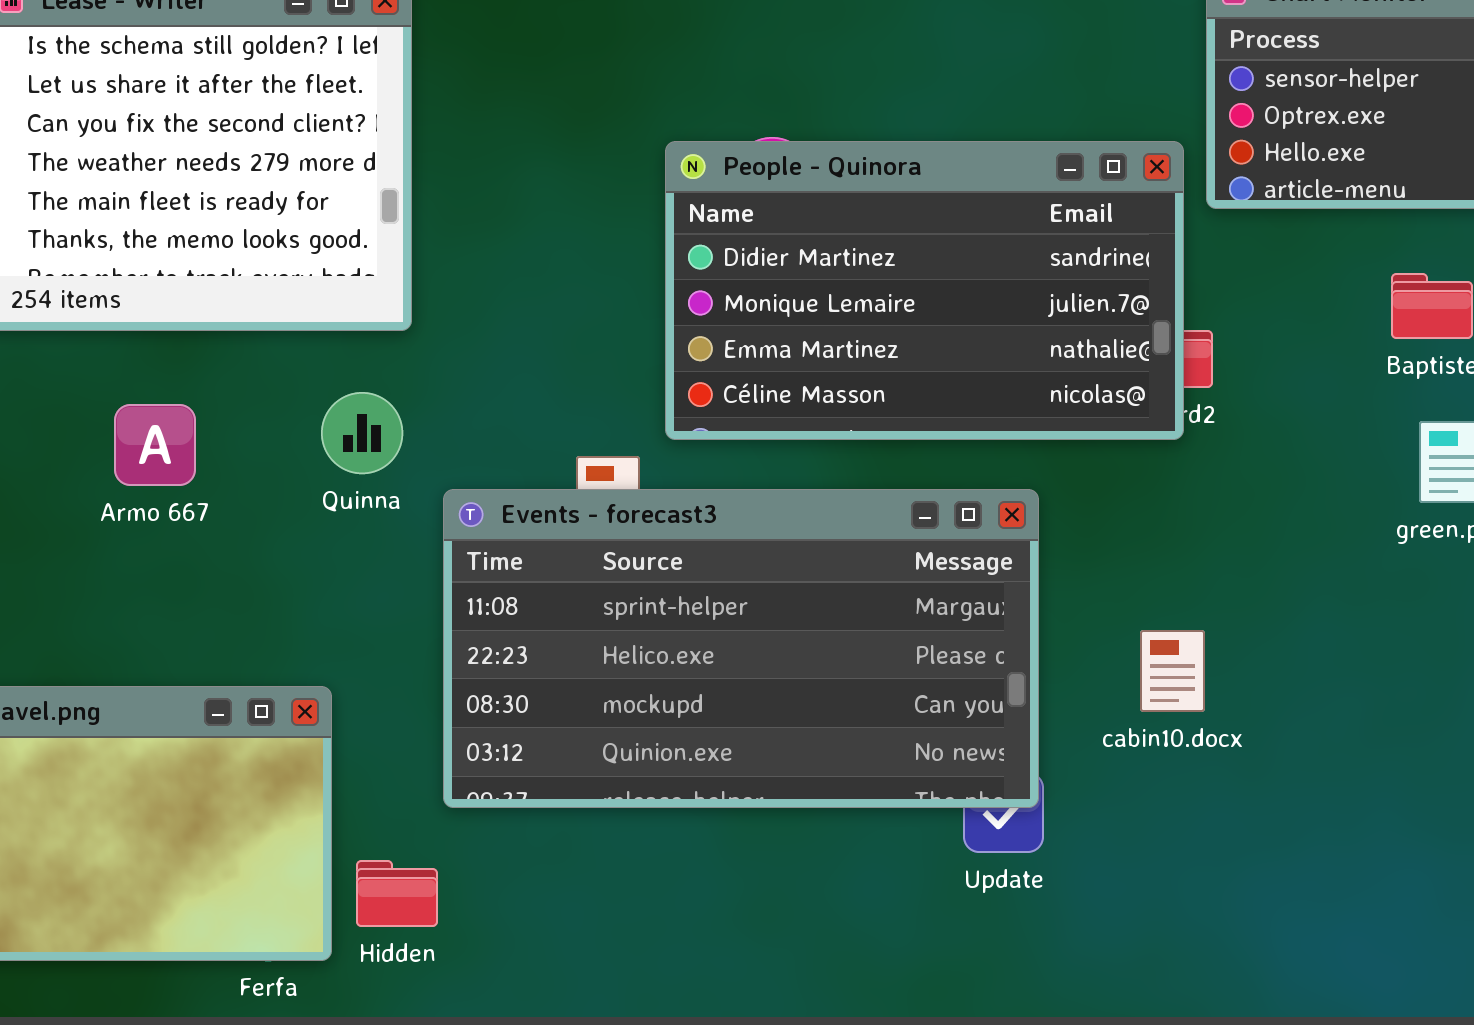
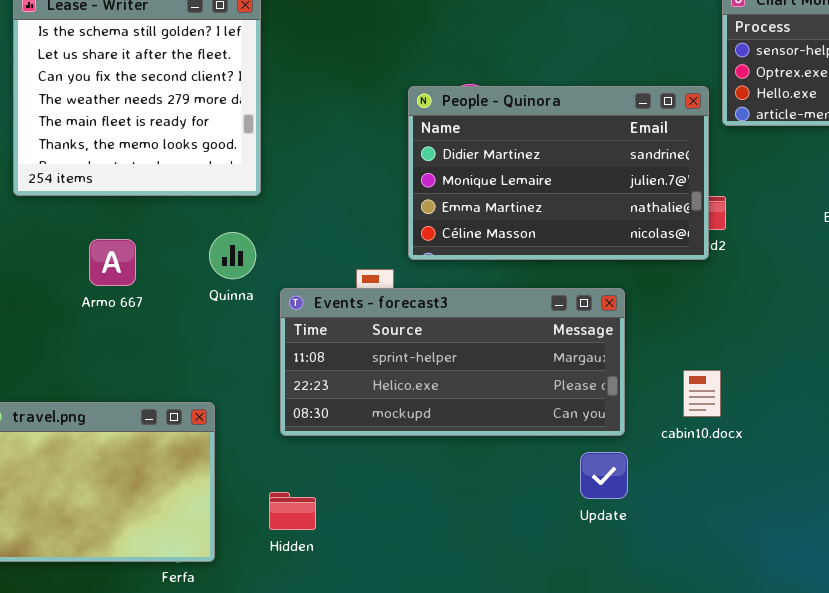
Events - forecast3: [443,489,1039,808] -> [280,288,625,436], resized
Hidden: [356,860,438,927] -> [269,492,316,530], moved

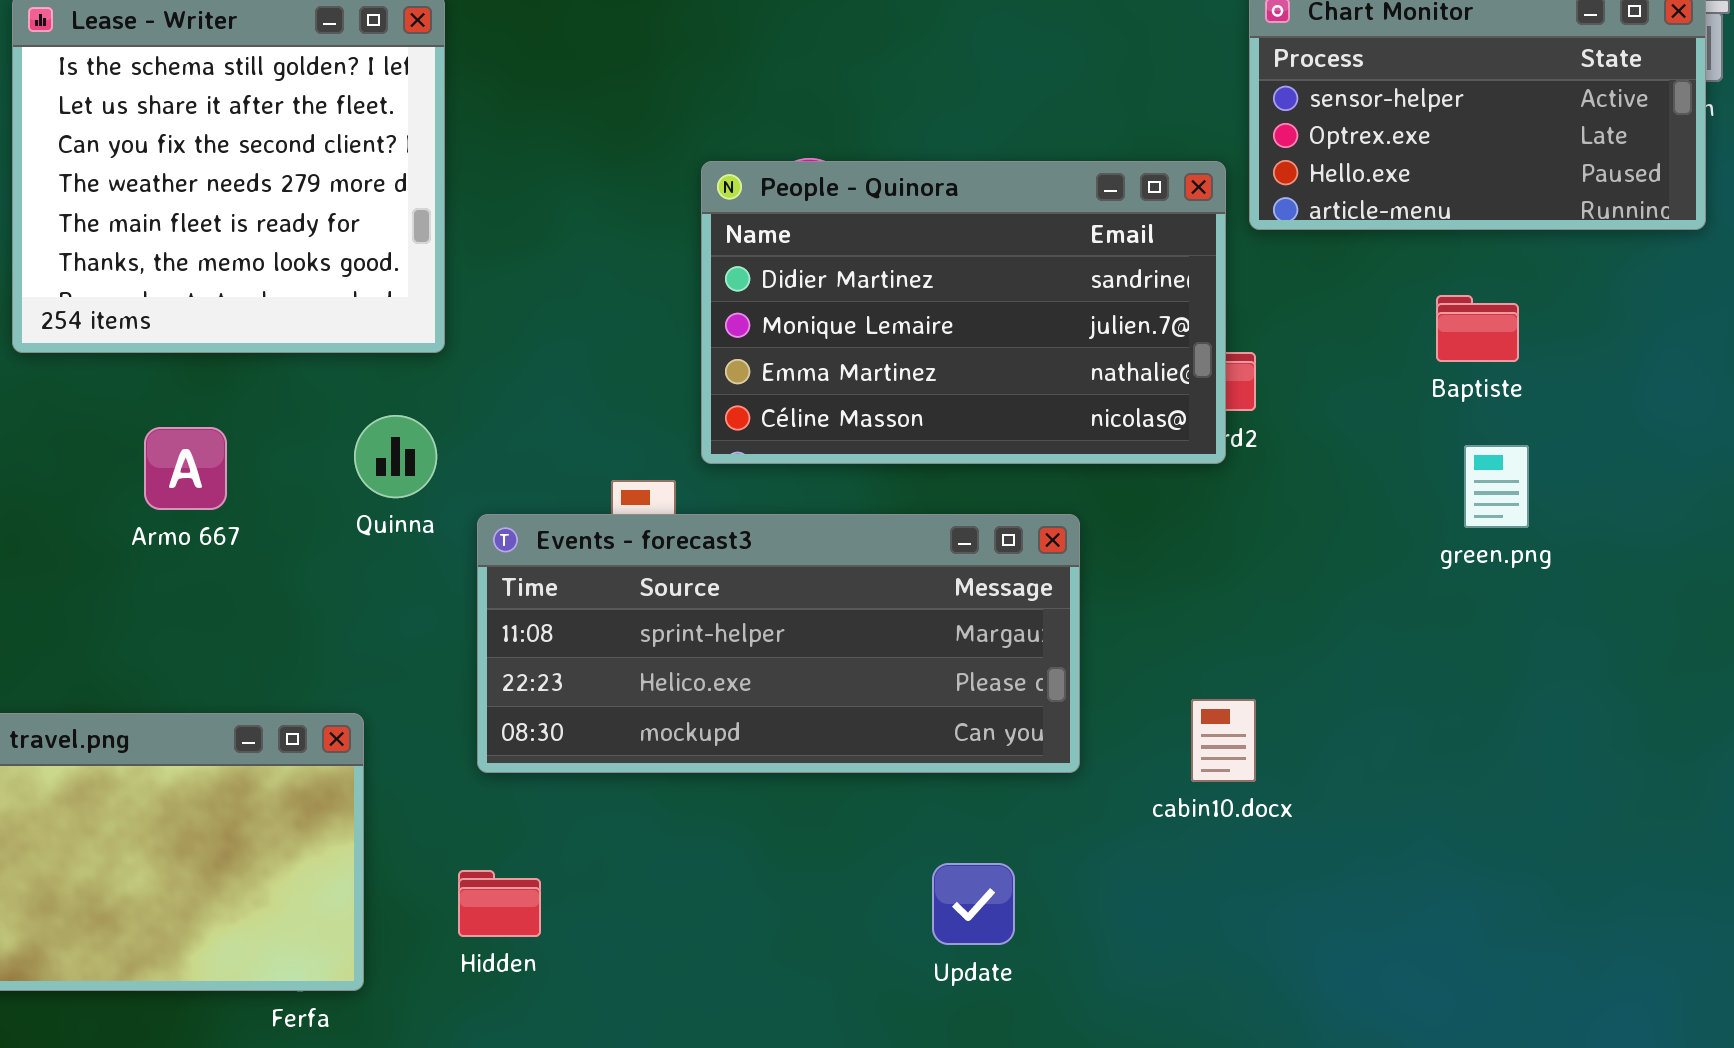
cabin10.docx: [683,370,721,417] -> [1191,699,1256,782], moved
Update: [580,452,628,499] -> [932,863,1015,945], moved

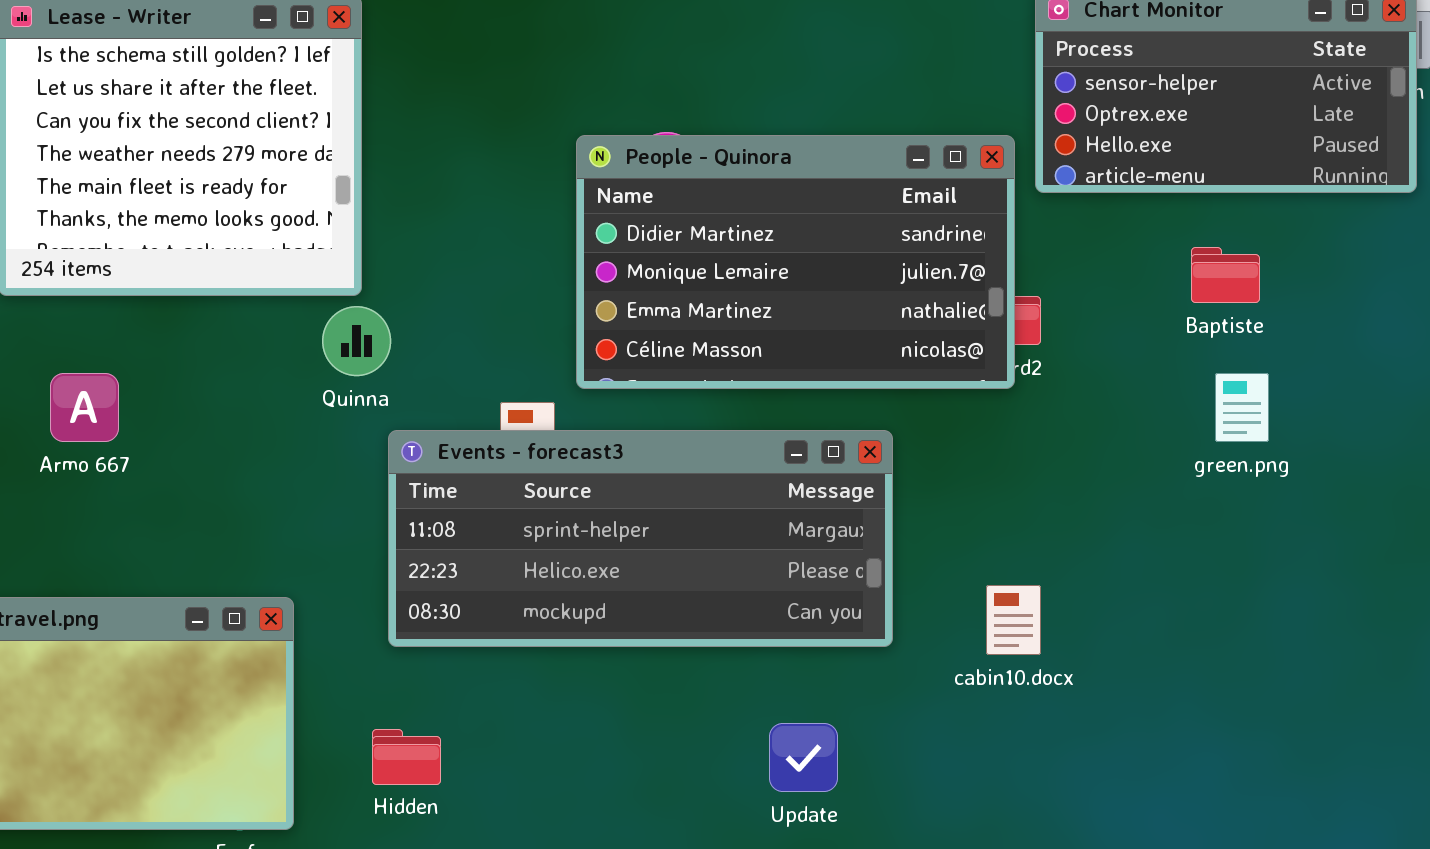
Quinna: [354,415,437,498] -> [322,306,391,376], moved
Armo 667: [144,427,227,510] -> [50,373,119,442], moved

